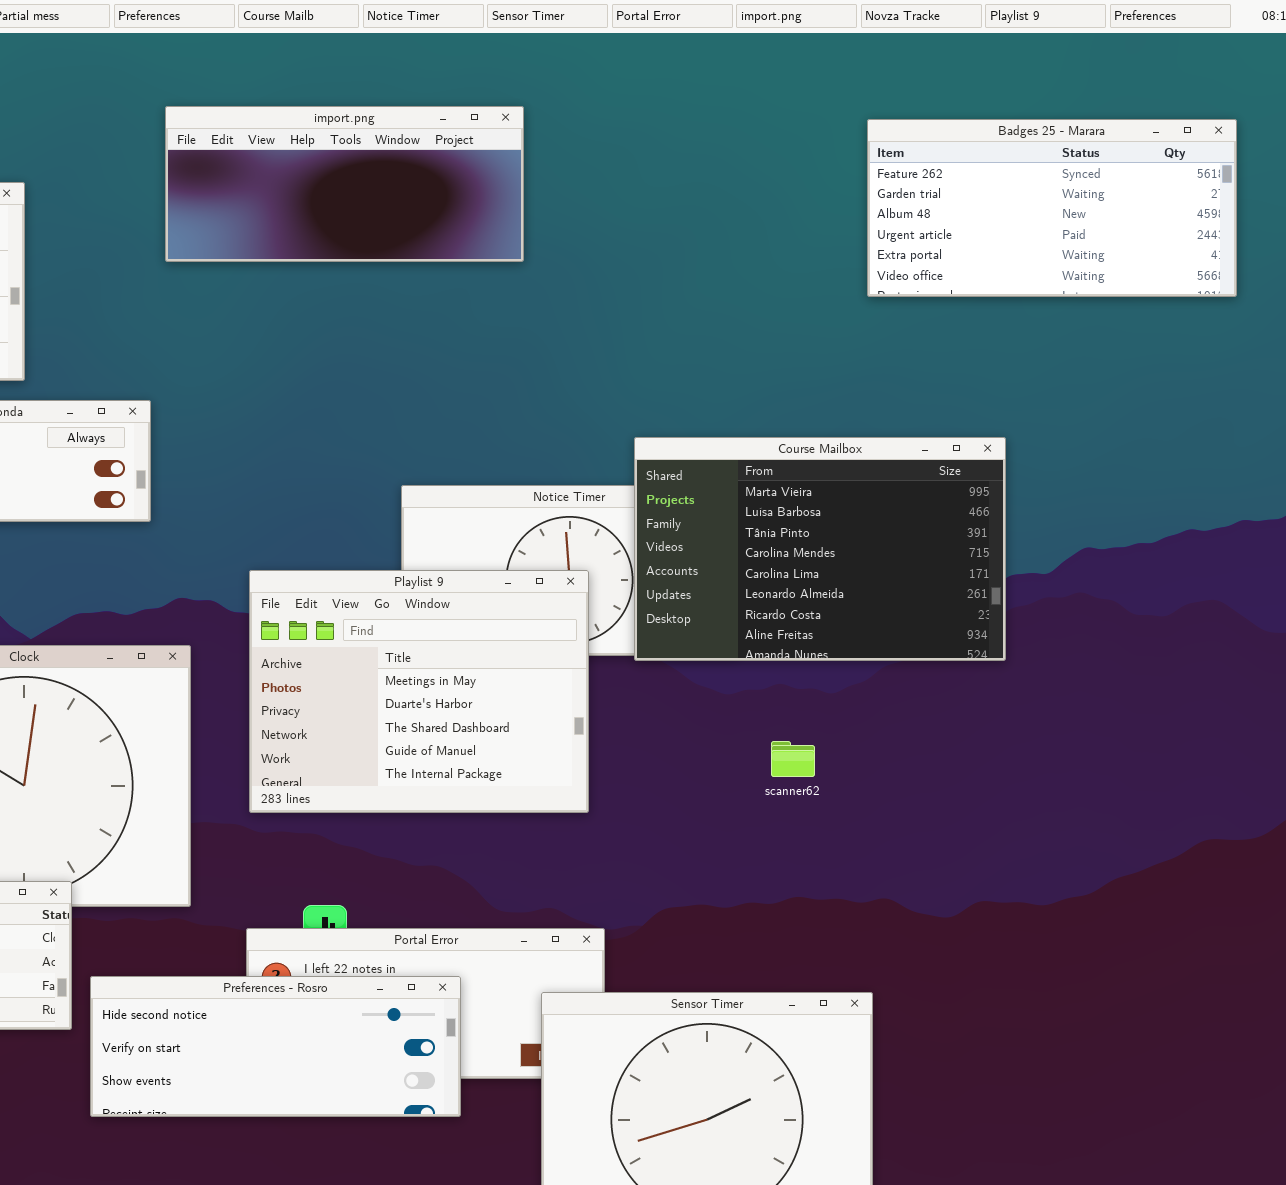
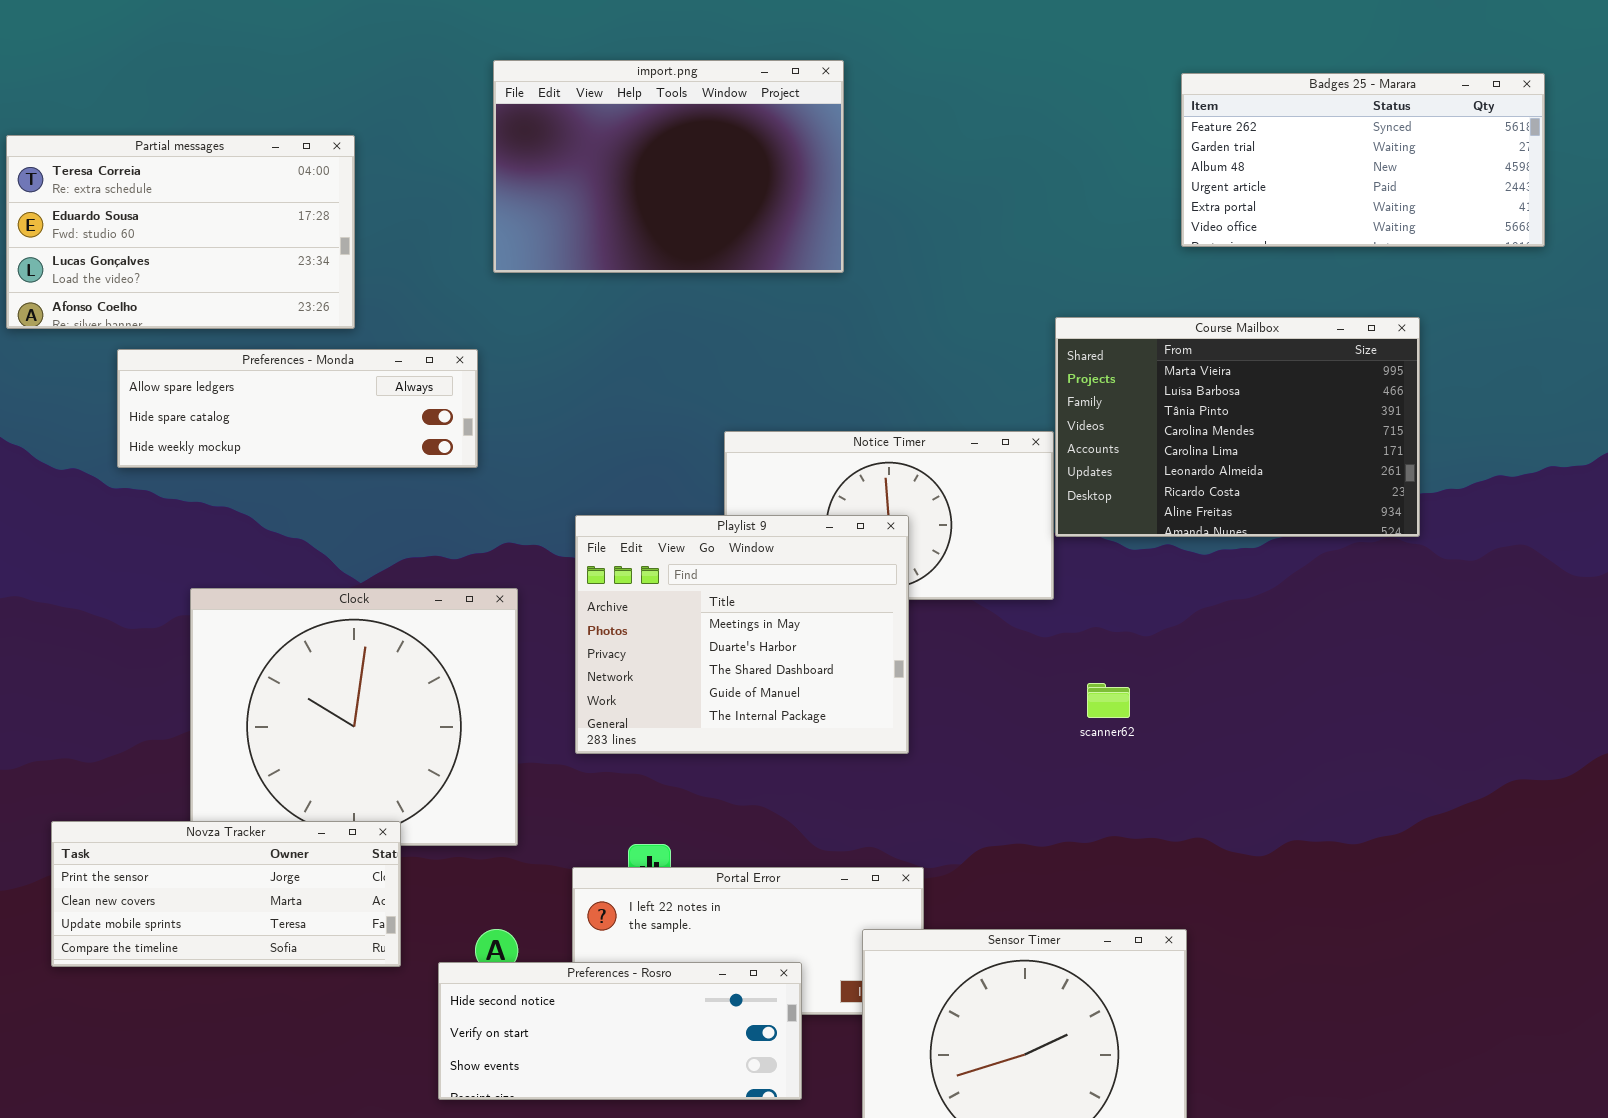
import.png: [165,106,524,262] -> [493,60,844,273], resized
Course Mailbox: [634,437,1006,661] -> [1055,317,1420,537], moved
Preferences - Rosro: [90,976,461,1117] -> [438,962,802,1100], moved

